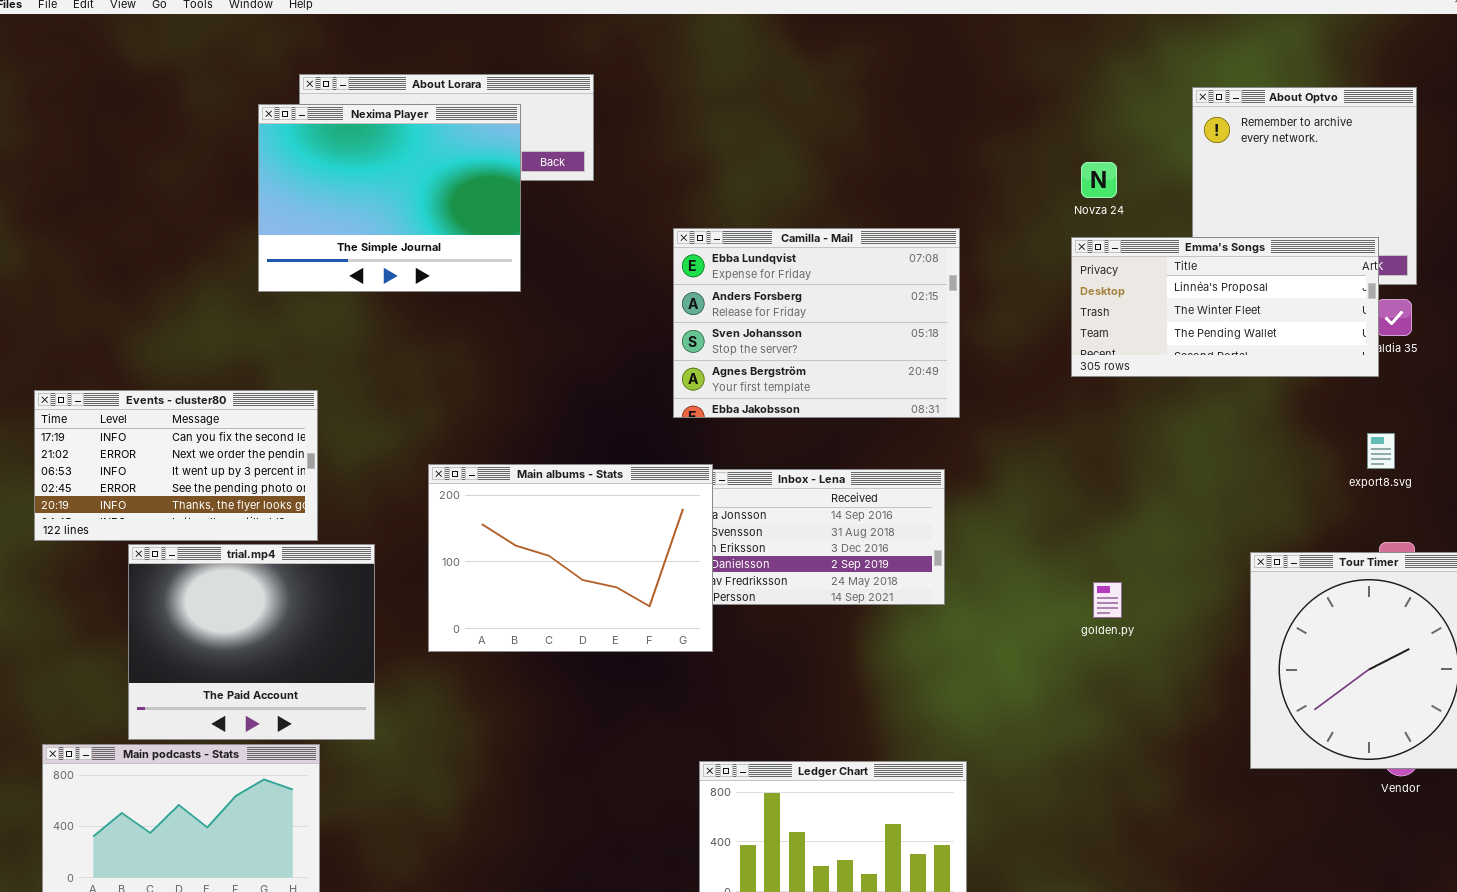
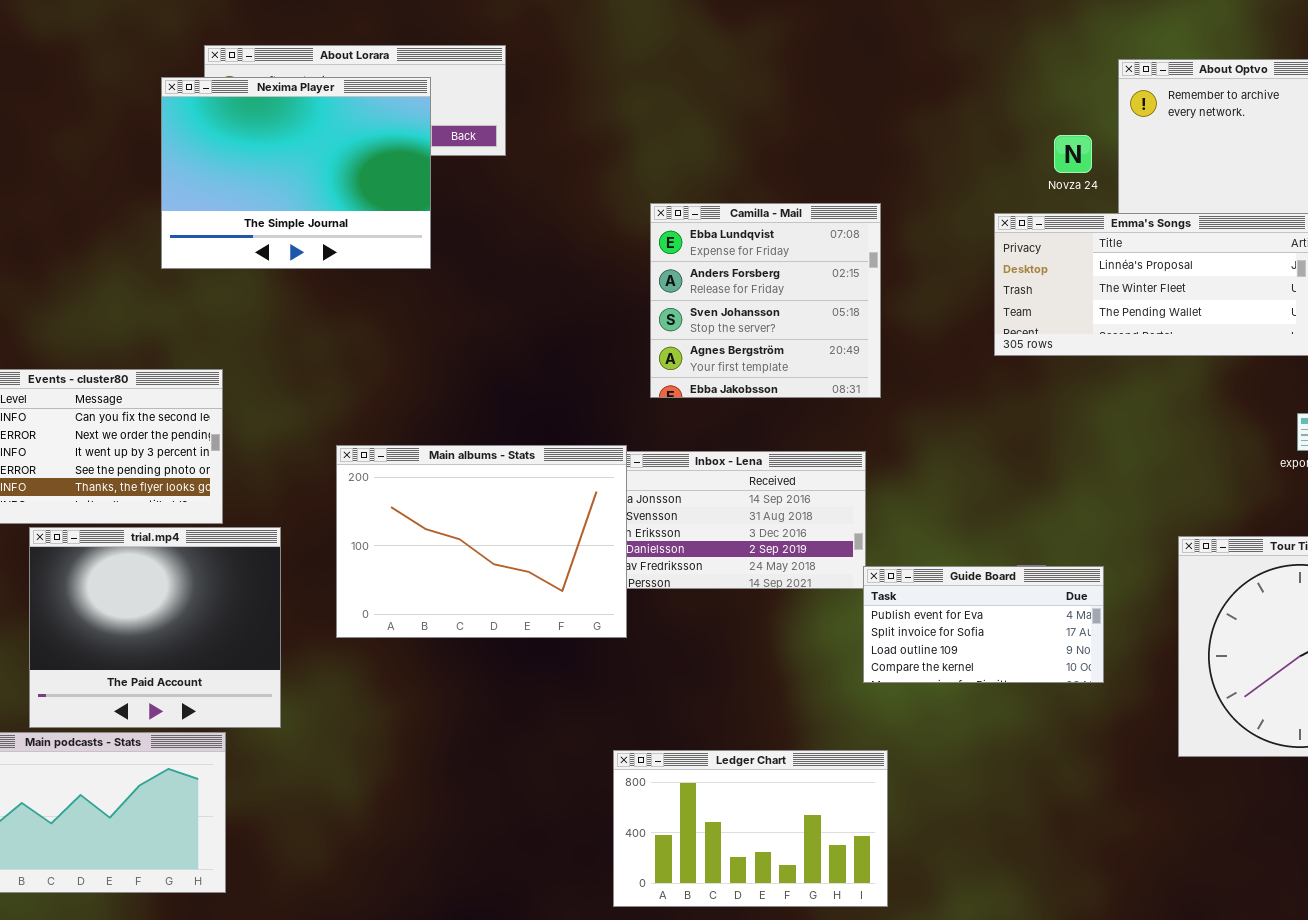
Novza 24: [1081,162,1117,198] -> [1054,135,1092,173], moved
Camilla - Mail: [673,228,960,418] -> [650,203,881,398], resized
Guide Board: none -> [863,566,1104,683], opened

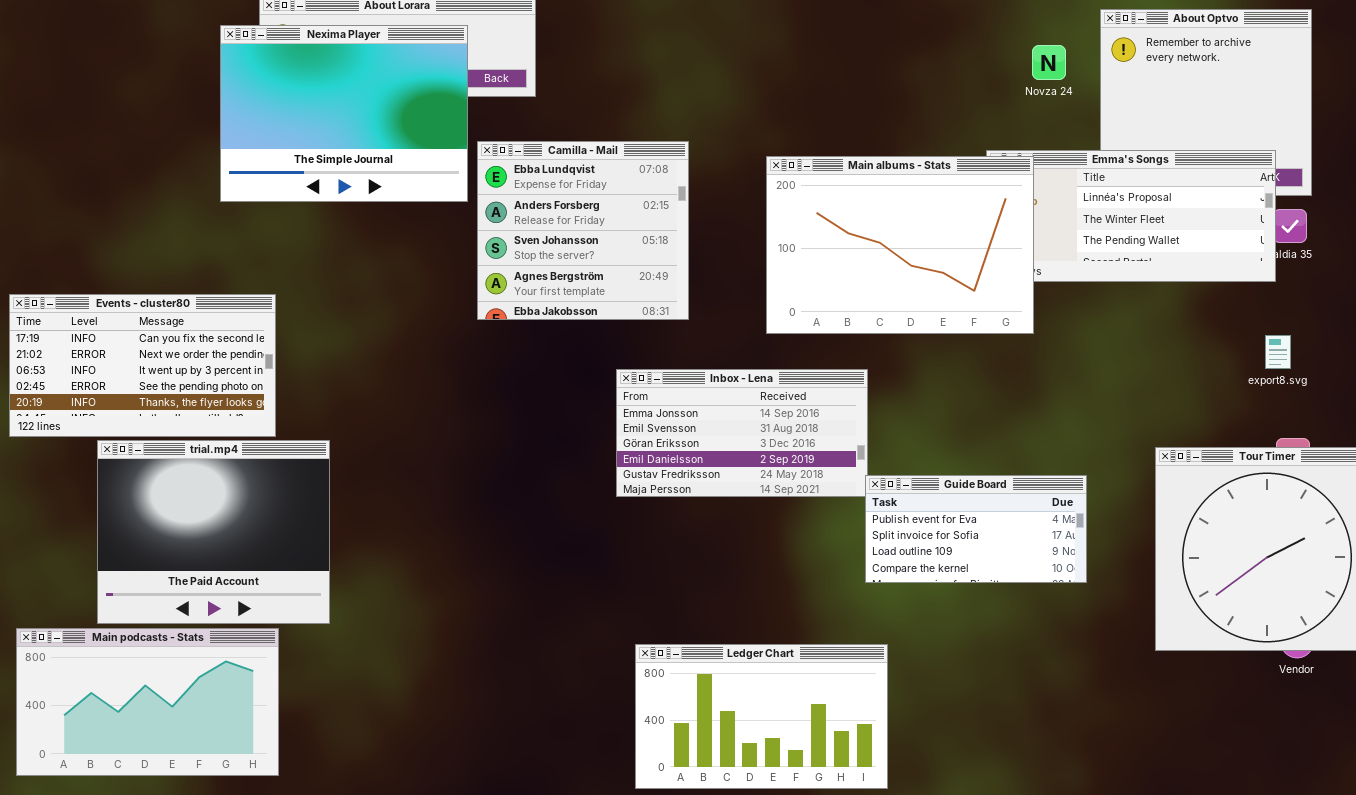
Novza 24: [1054,135,1092,173] -> [1032,45,1066,80], moved
Camilla - Mail: [650,203,881,398] -> [477,141,689,320], moved
Main albums - Stats: [336,445,627,638] -> [766,156,1034,334], moved

